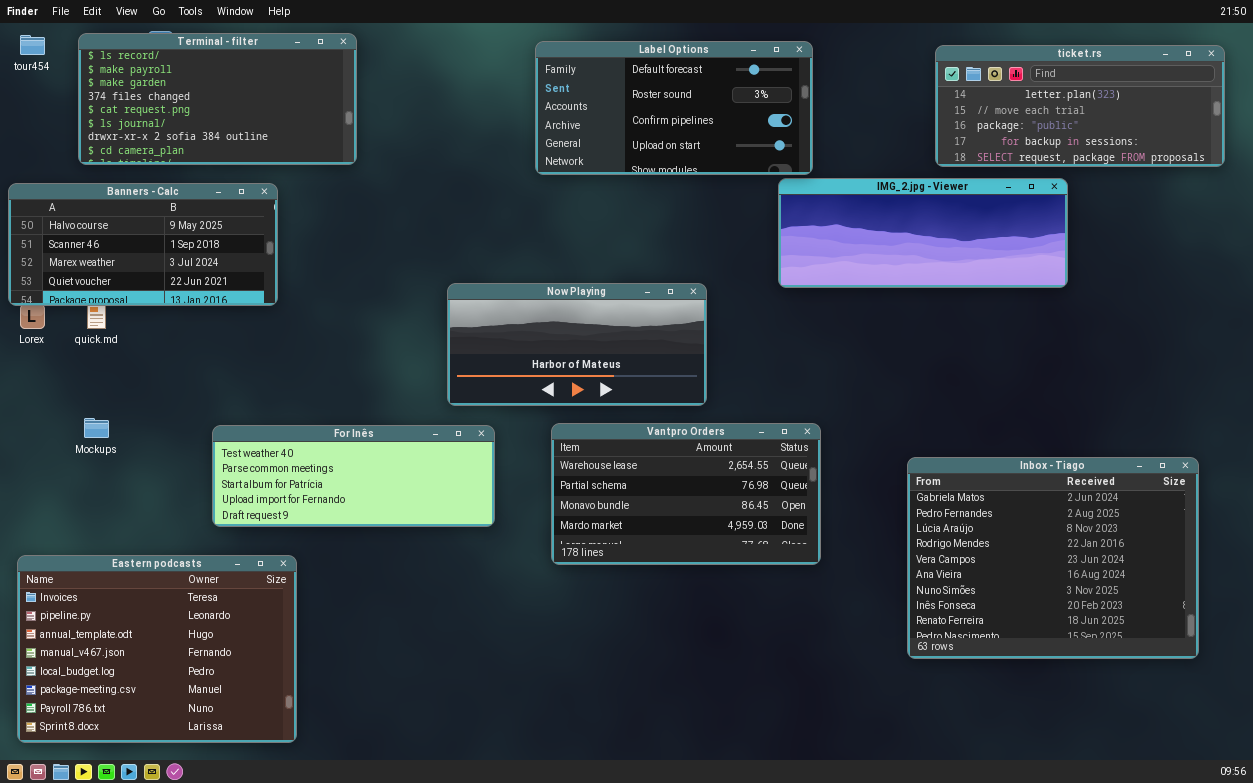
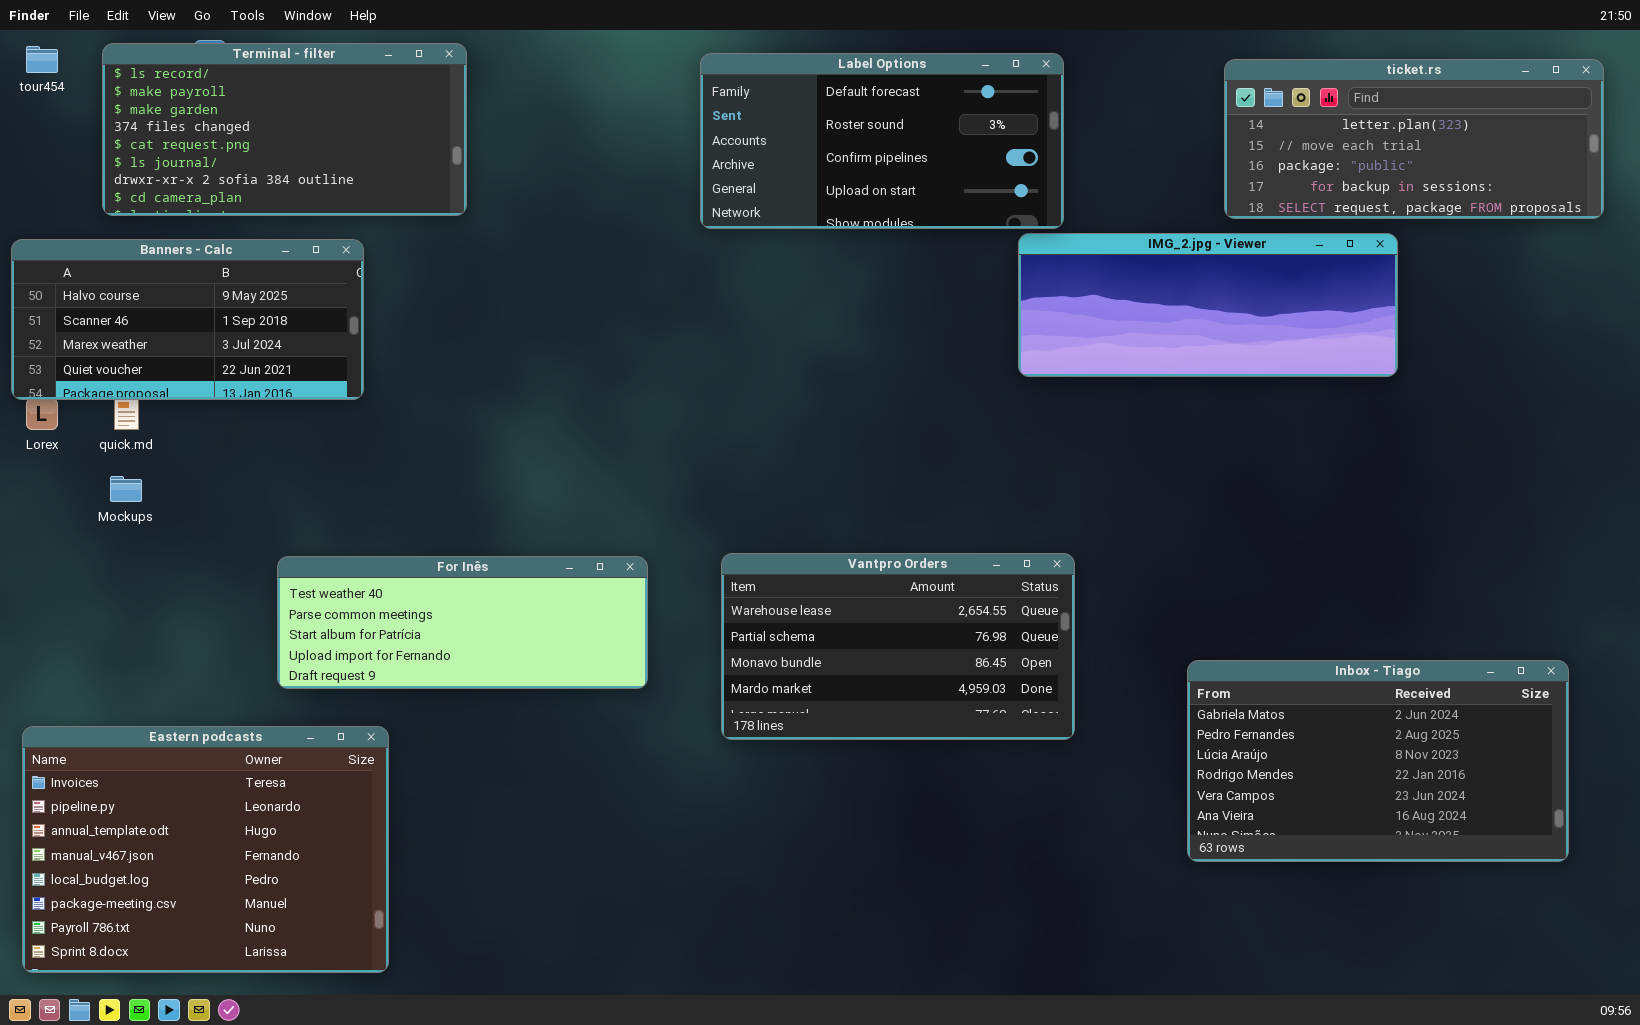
Now Playing: [447,283,707,406] -> none, closed
Mockups: [84,418,109,438] -> [110,476,142,502], moved
Inbox - Tiago: [907,457,1199,659] -> [1187,660,1569,862], resized

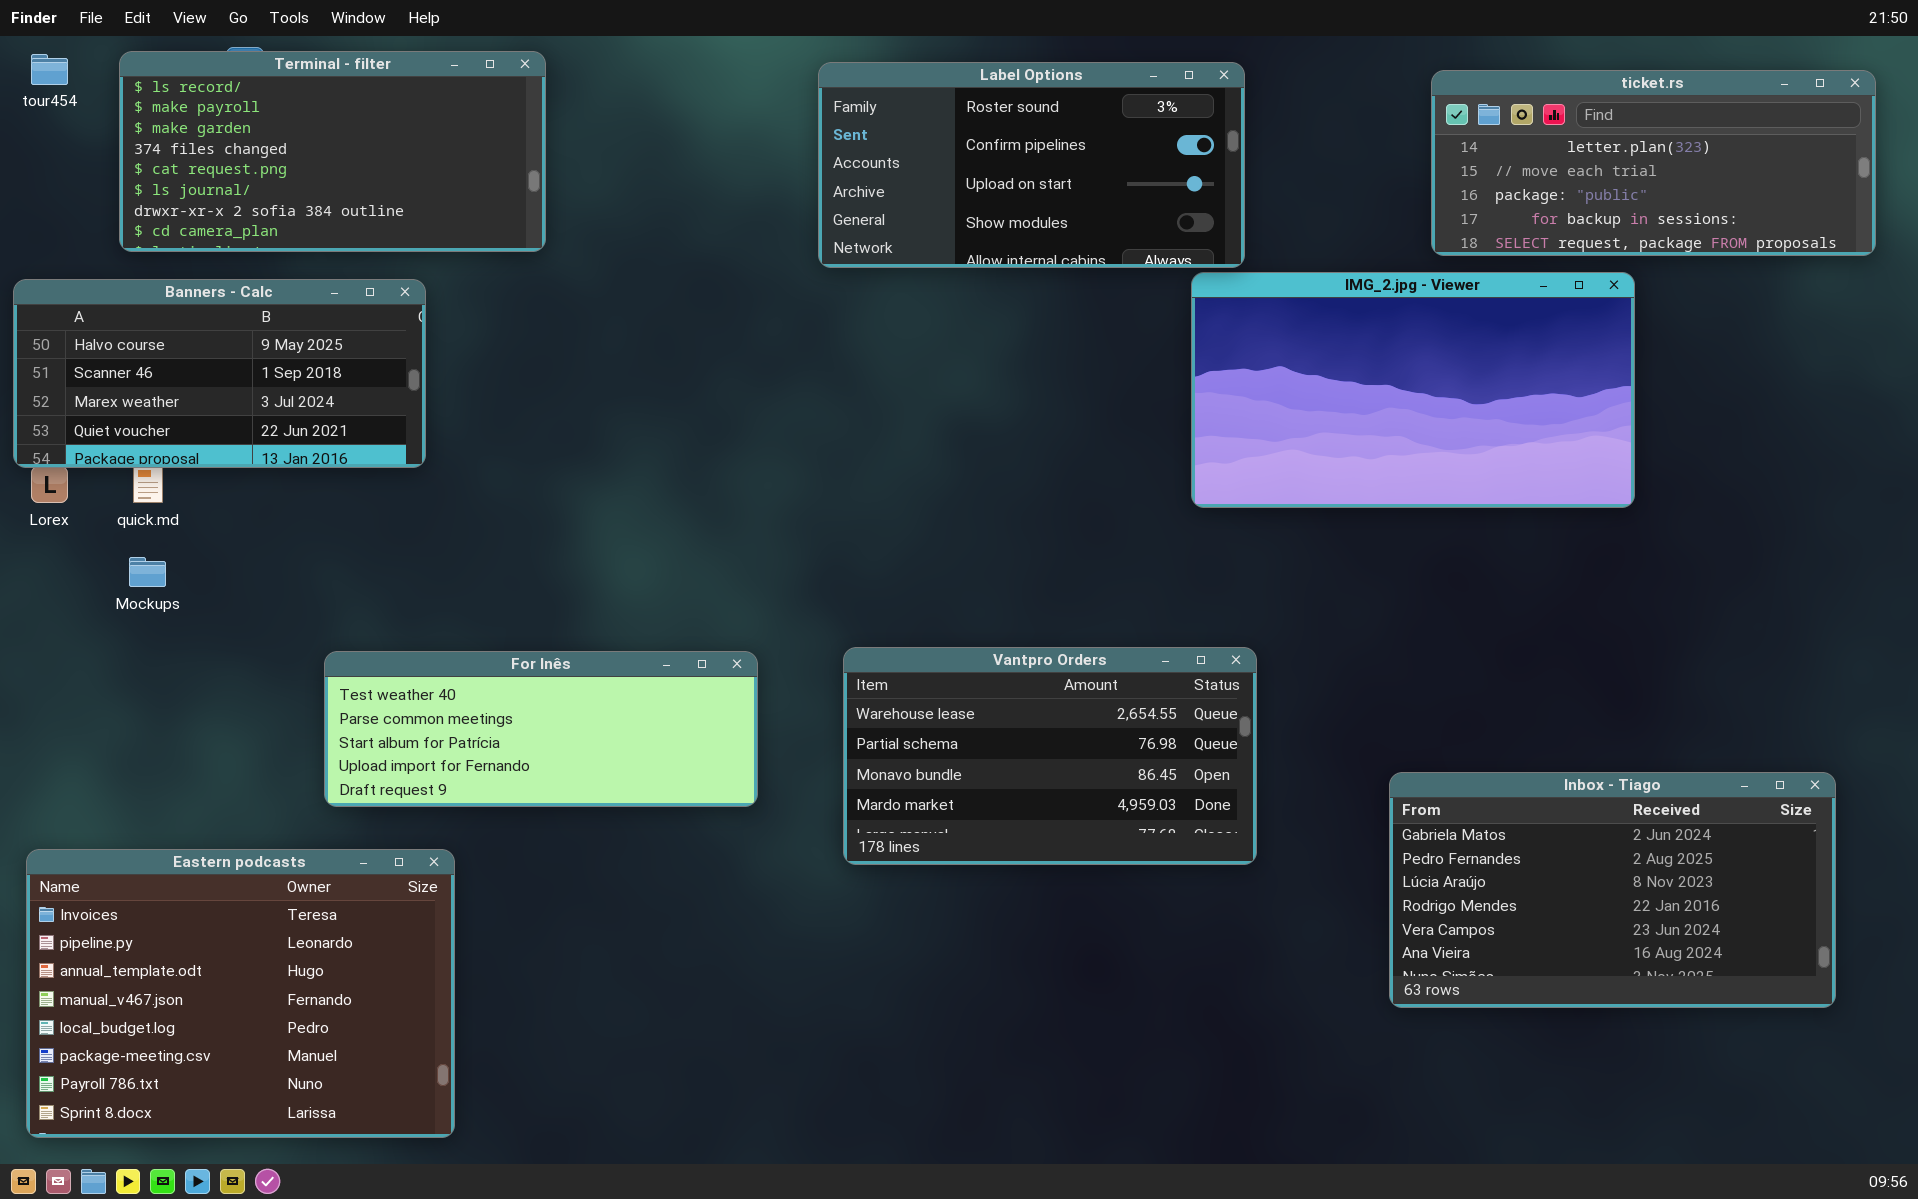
Label Options: [700,53,1064,229] -> [818,62,1245,268], scrolled down 1 row
IMG_2.jpg - Viewer: [1018,233,1398,377] -> [1191,272,1635,508], resized

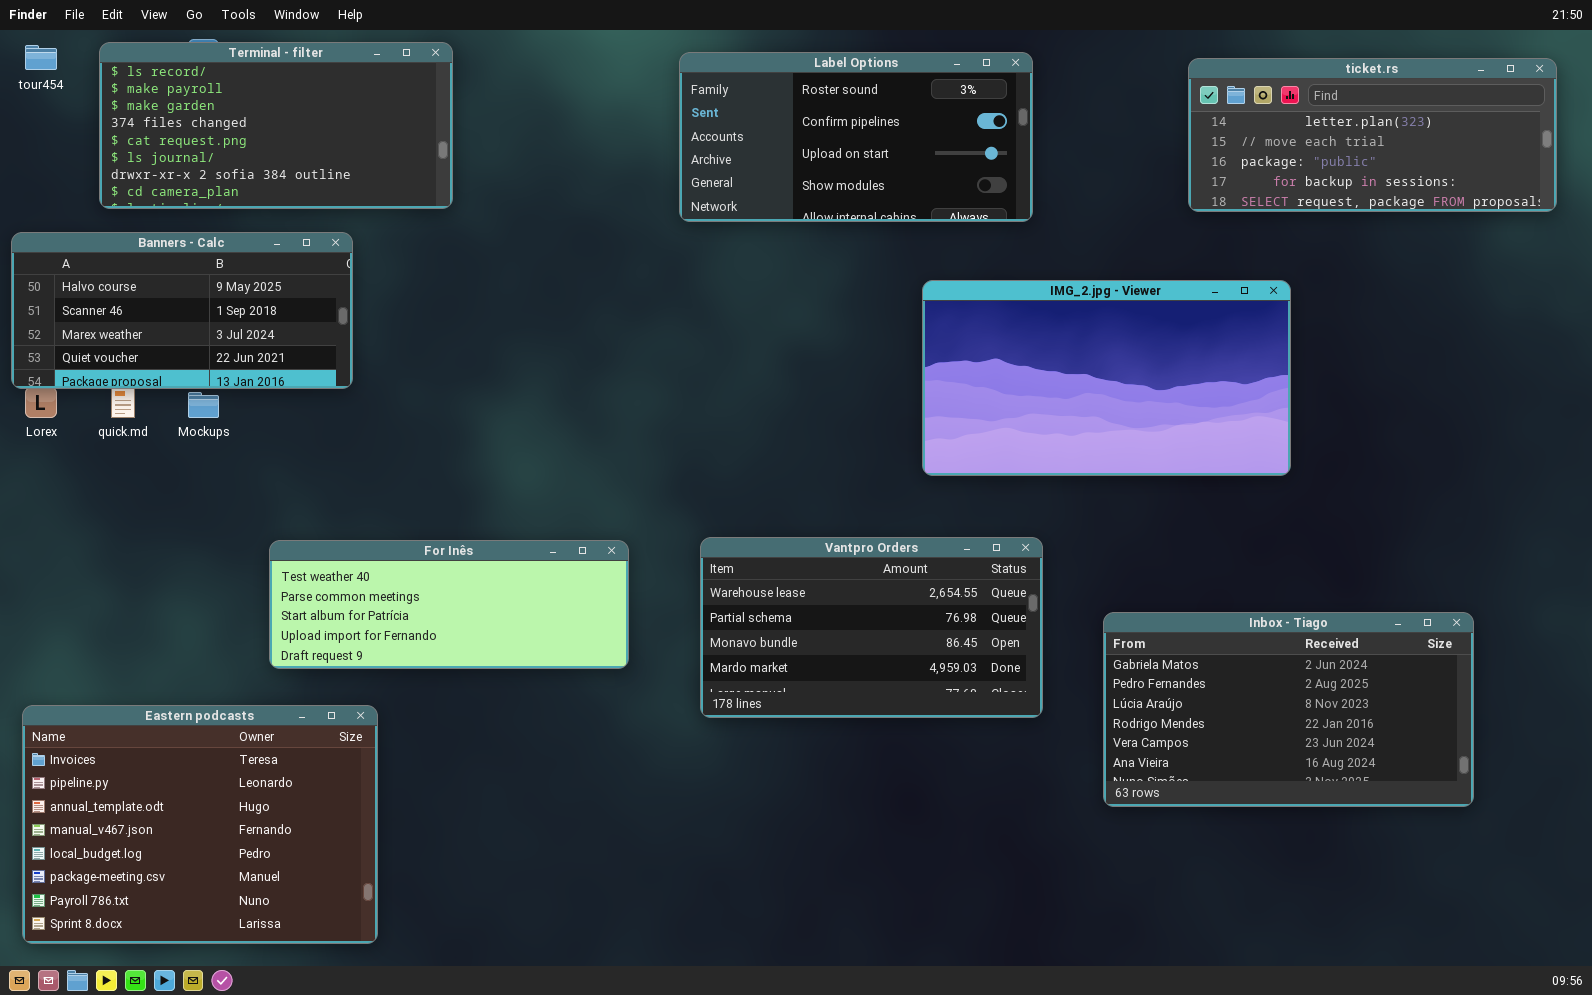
IMG_2.jpg - Viewer: [1191,272,1635,508] -> [922,280,1291,476], moved
Mockups: [129,557,166,587] -> [188,392,219,418], moved
Inbox - Tiago: [1389,772,1836,1008] -> [1103,612,1474,807], moved

